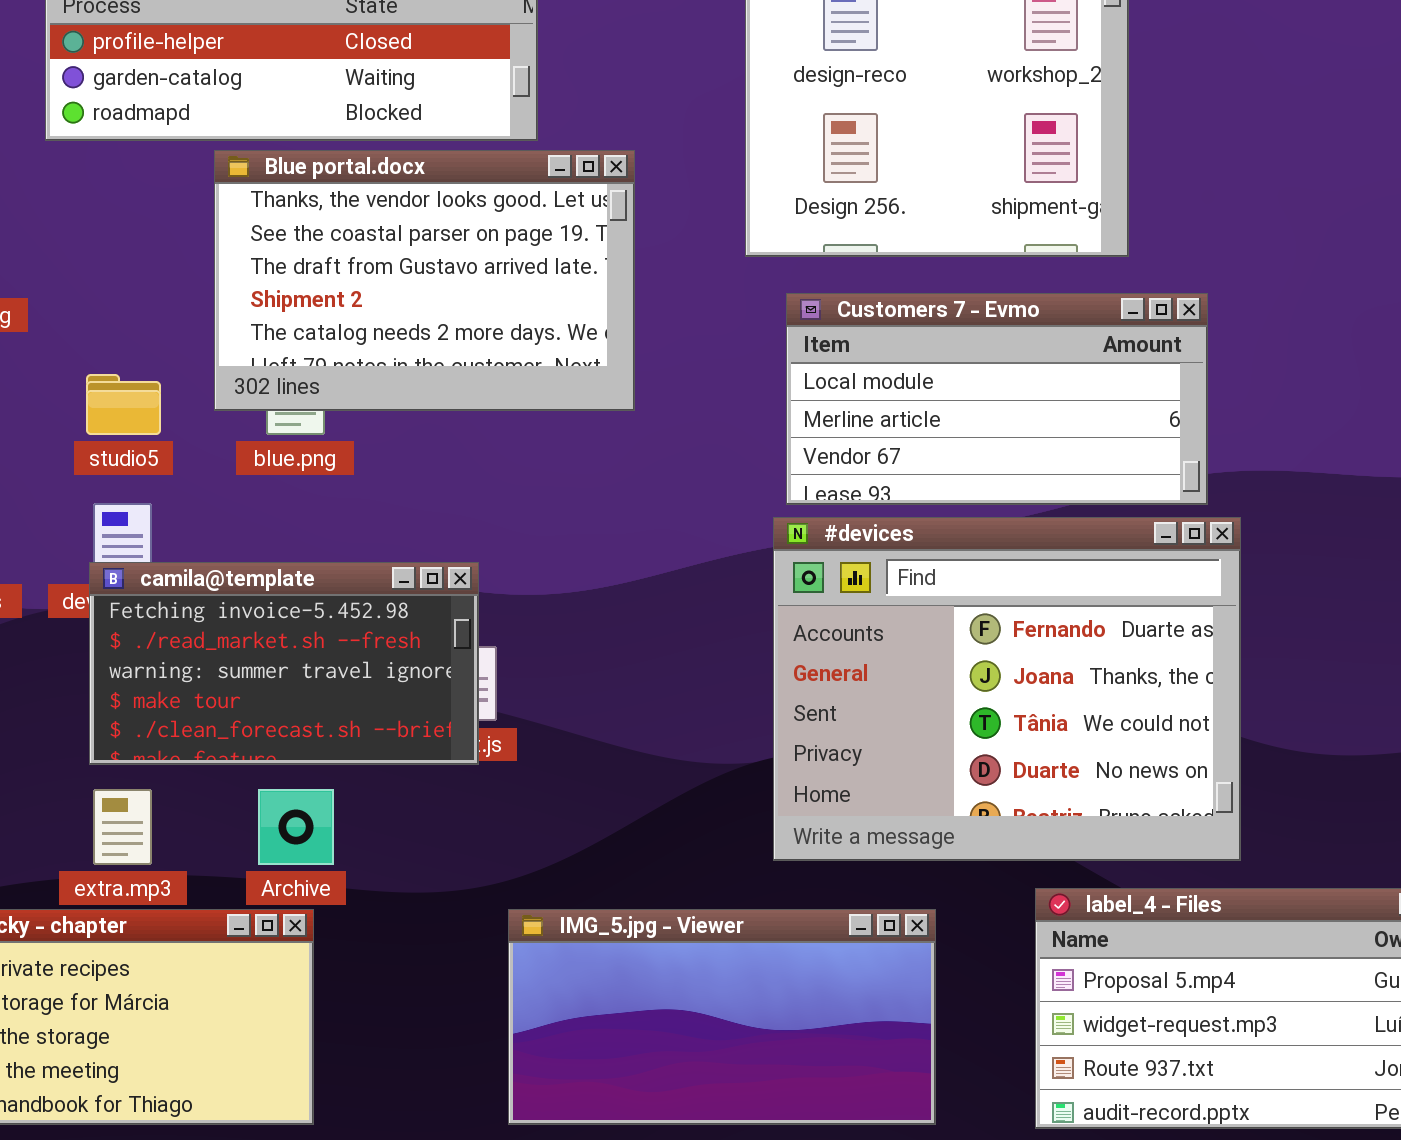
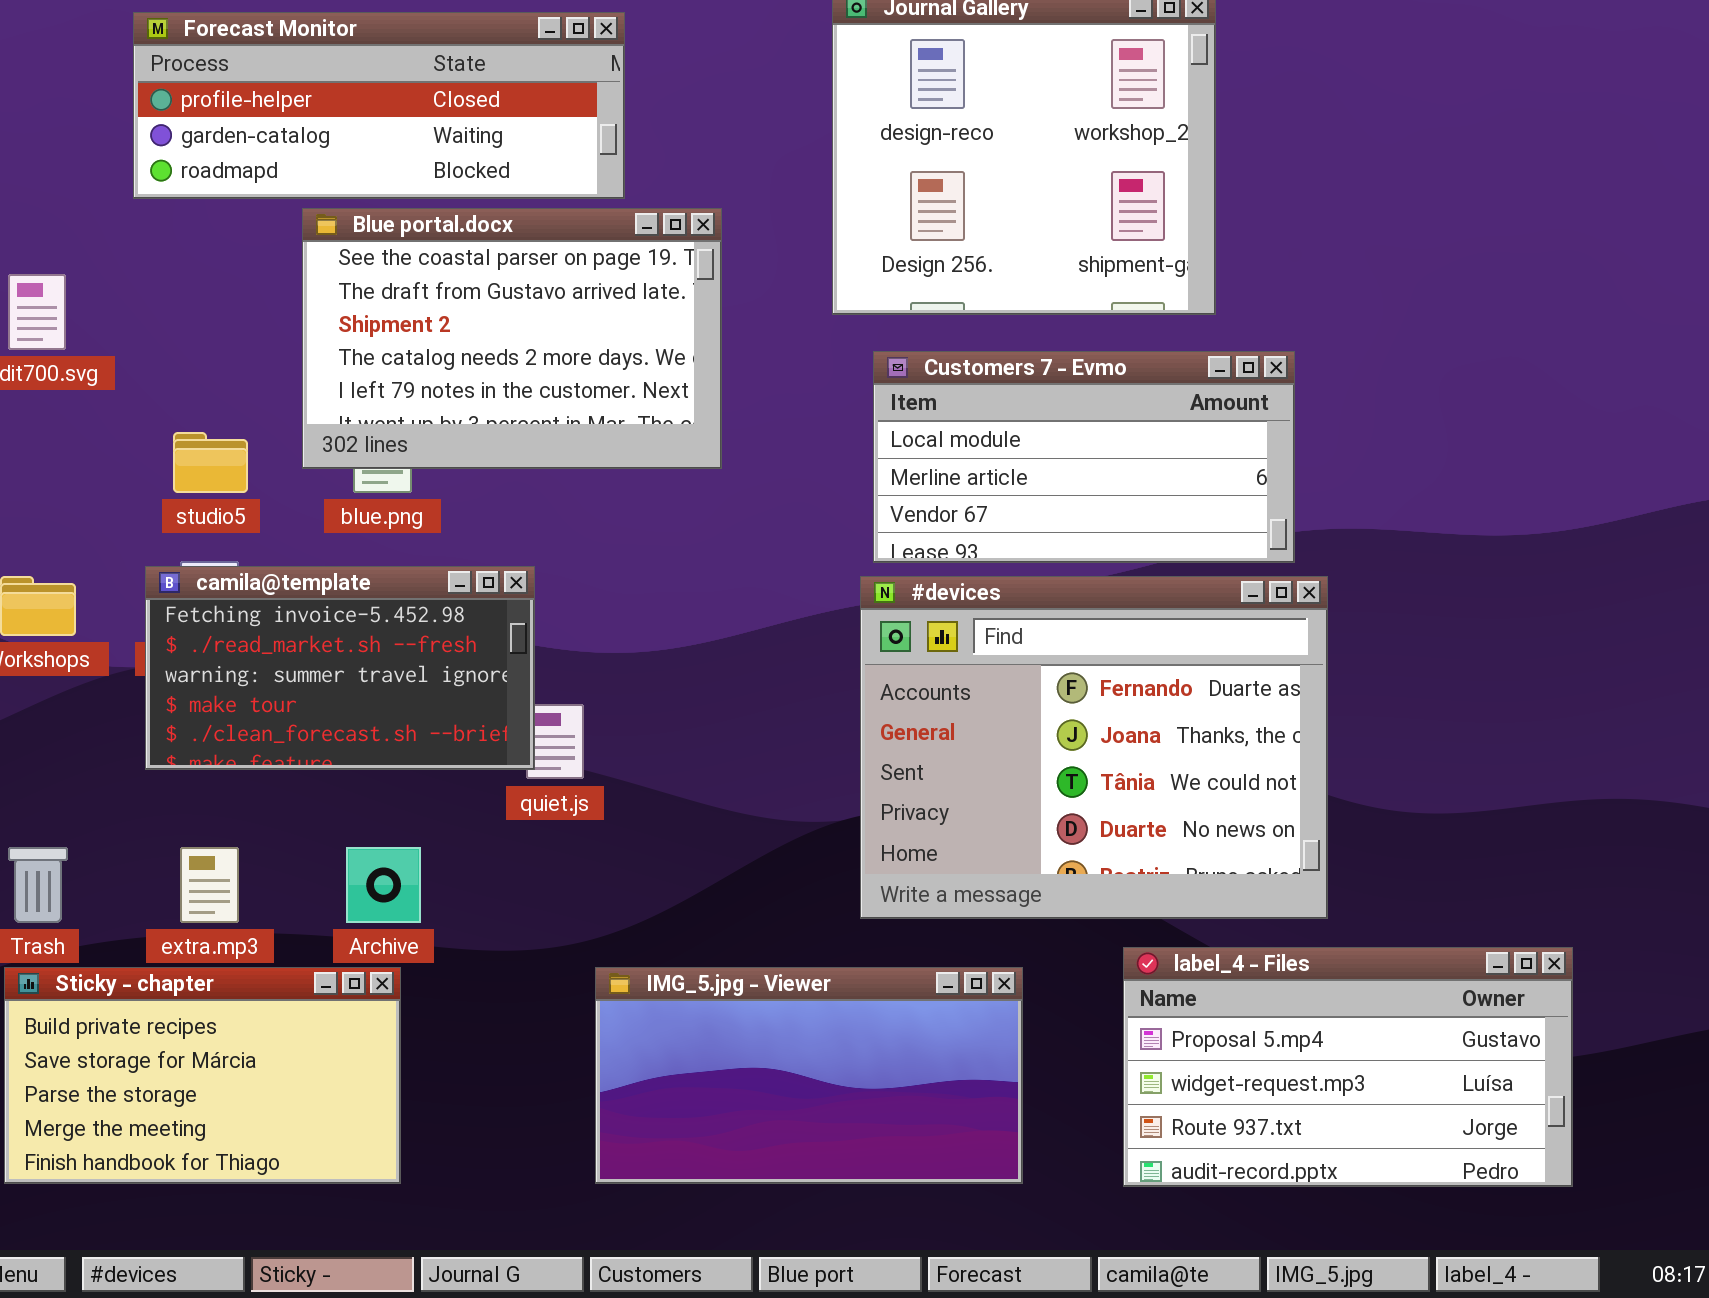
Blue portal.docx: [214,150,635,411] -> [302,208,722,469], scrolled down 1 row
camila@template: [89,562,479,765] -> [145,566,535,770], moved

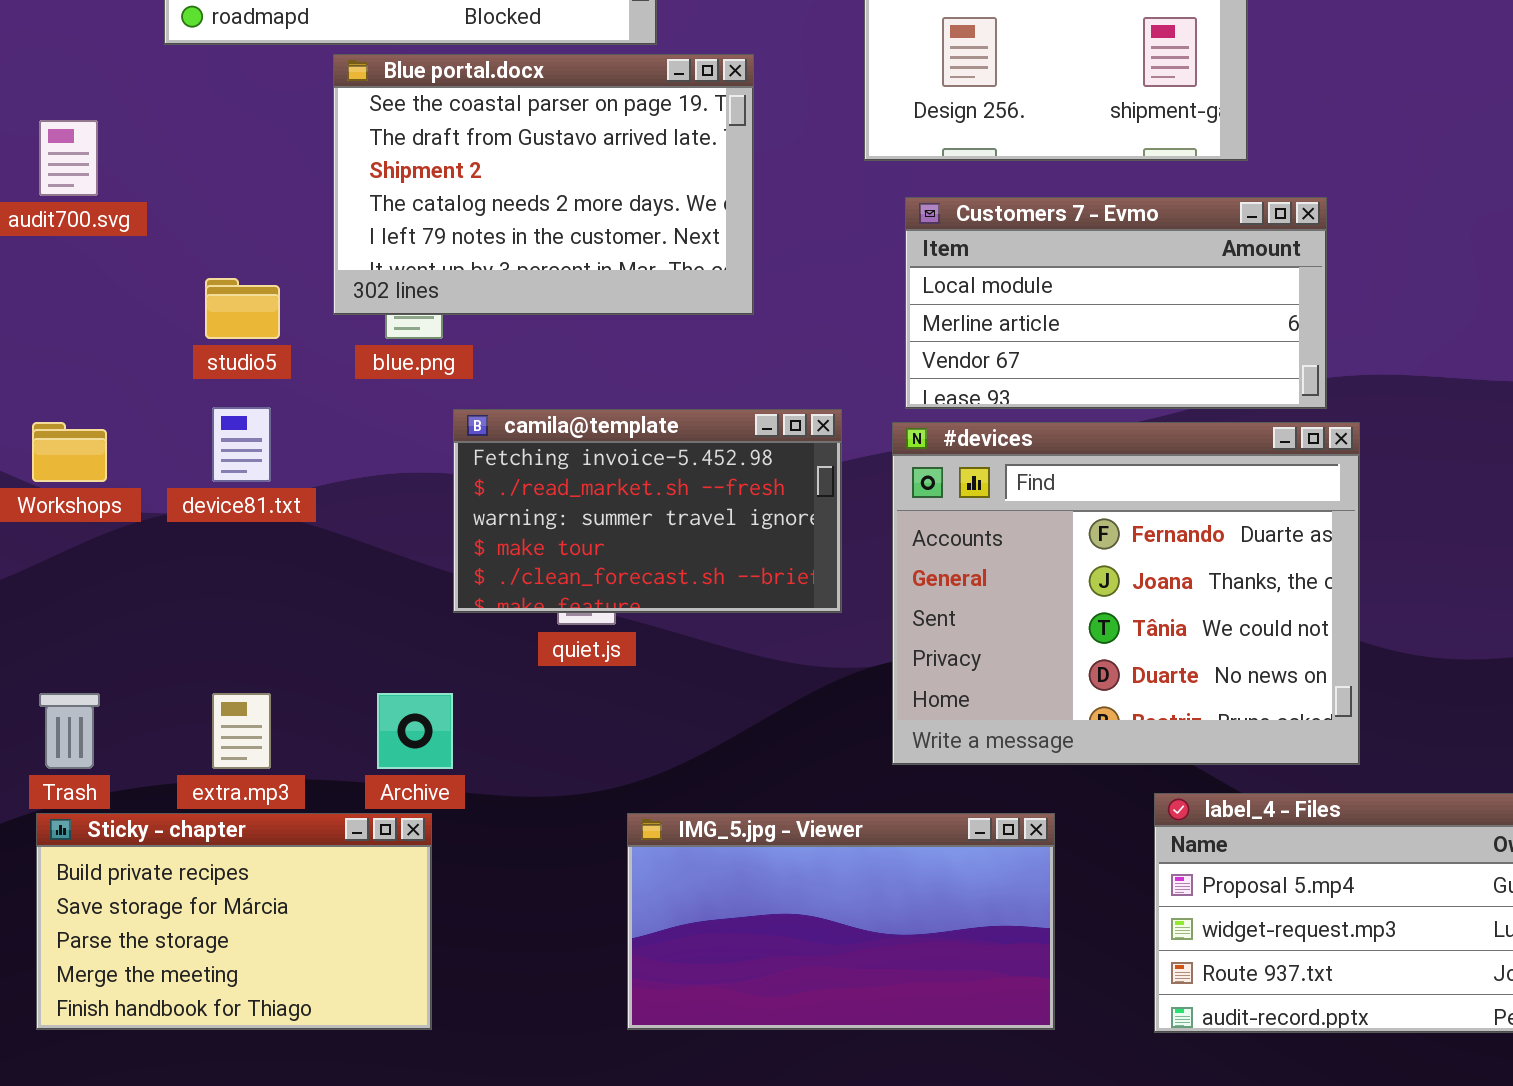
camila@template: [145,566,535,770] -> [453,409,842,613], moved

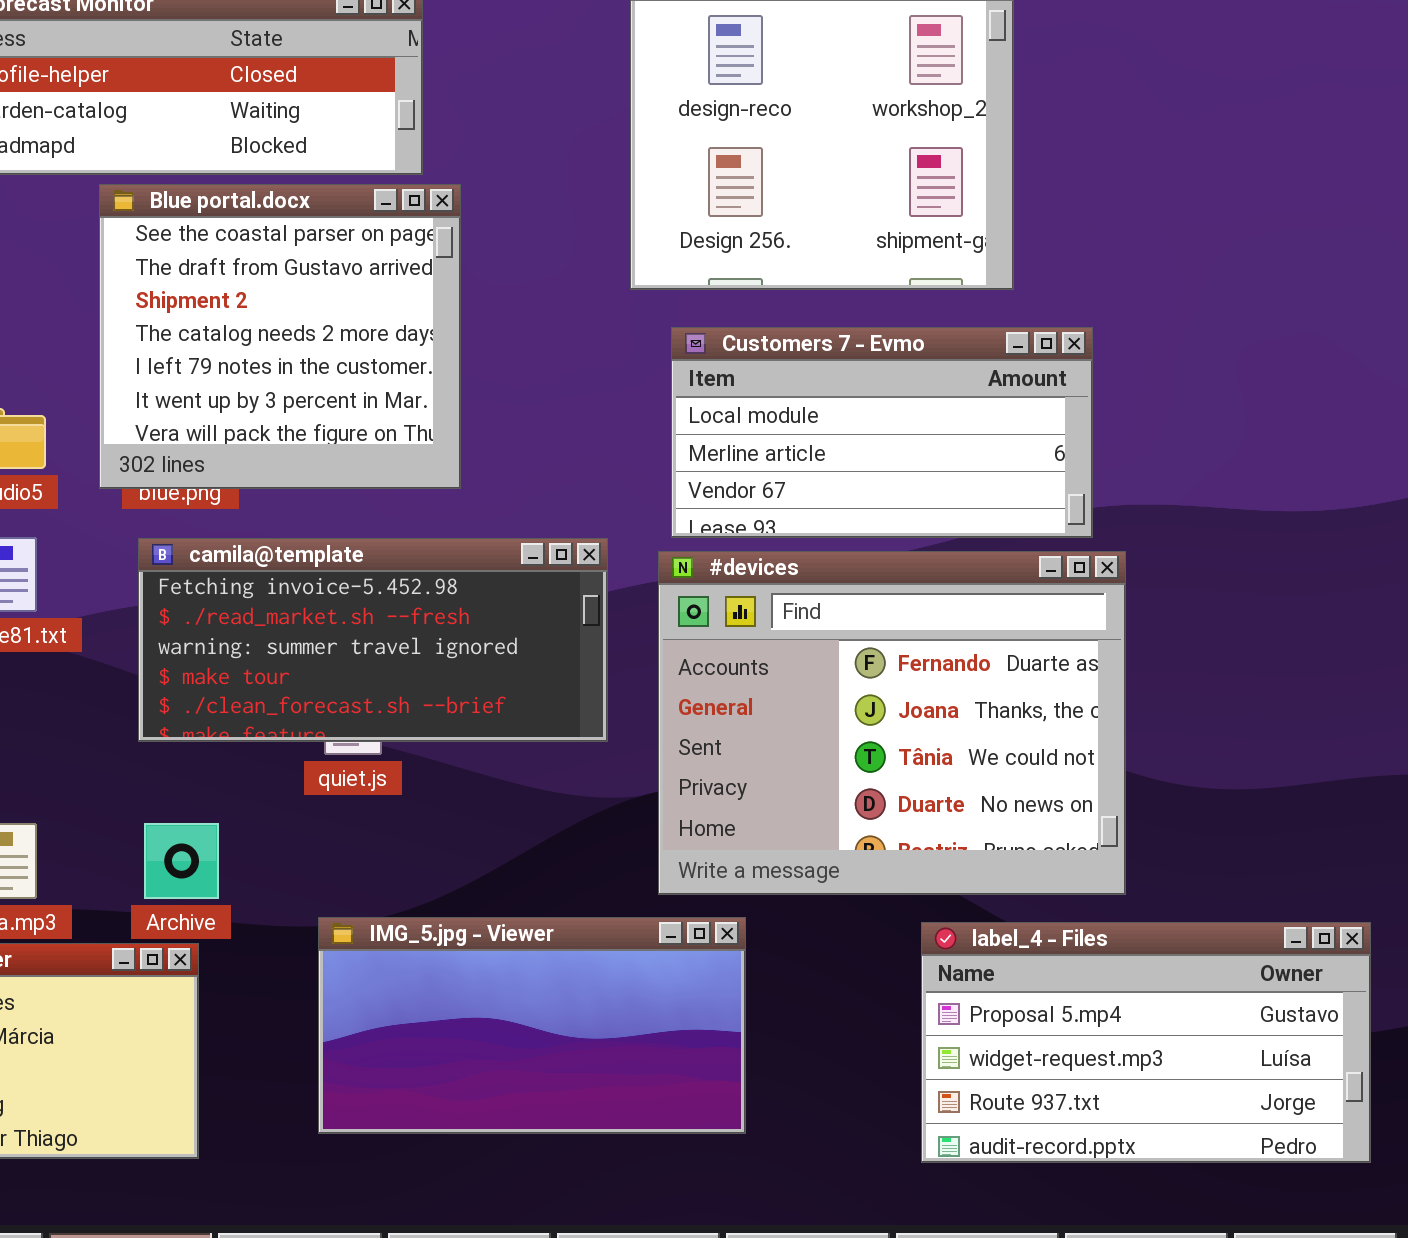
Blue portal.docx: [333,54,754,315] -> [99,184,461,489], resized
camila@template: [453,409,842,613] -> [138,538,608,742], resized
IMG_5.jpg - Viewer: [627,813,1055,1030] -> [318,917,746,1134], moved

